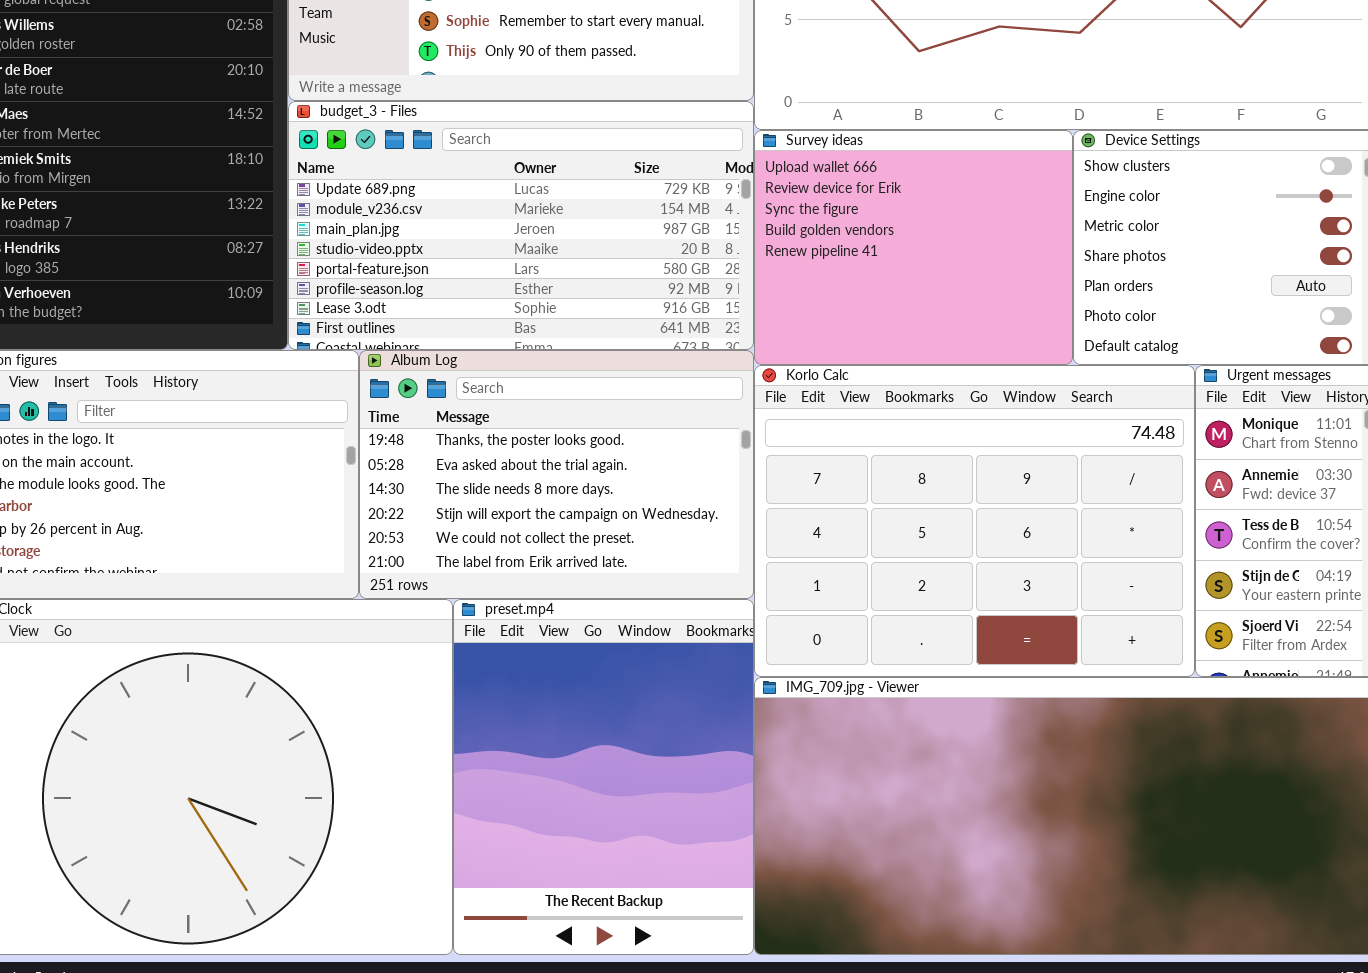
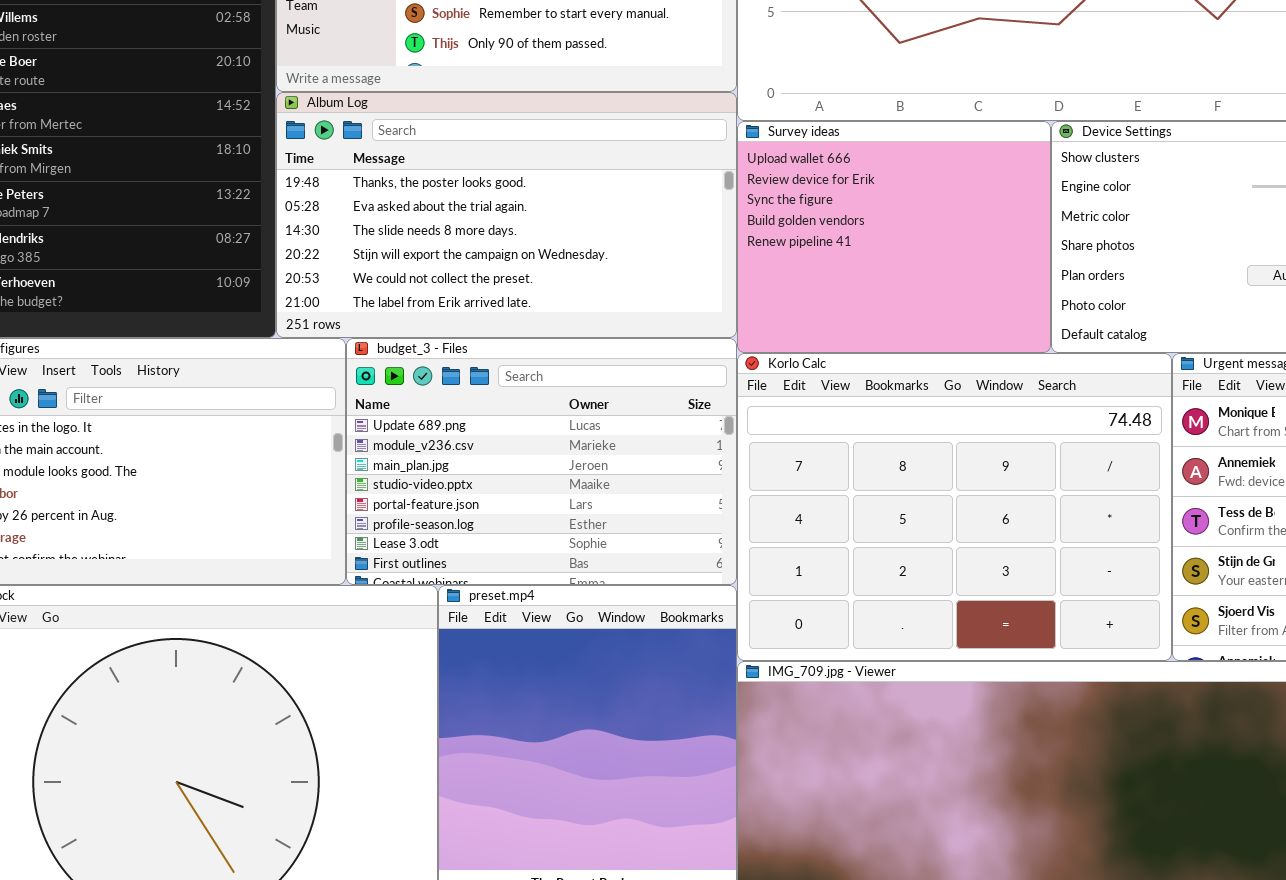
budget_3 - Files: [288,101,754,350] -> [346,338,737,585], moved, resized
Album Log: [359,350,754,599] -> [276,92,737,338], moved, resized

